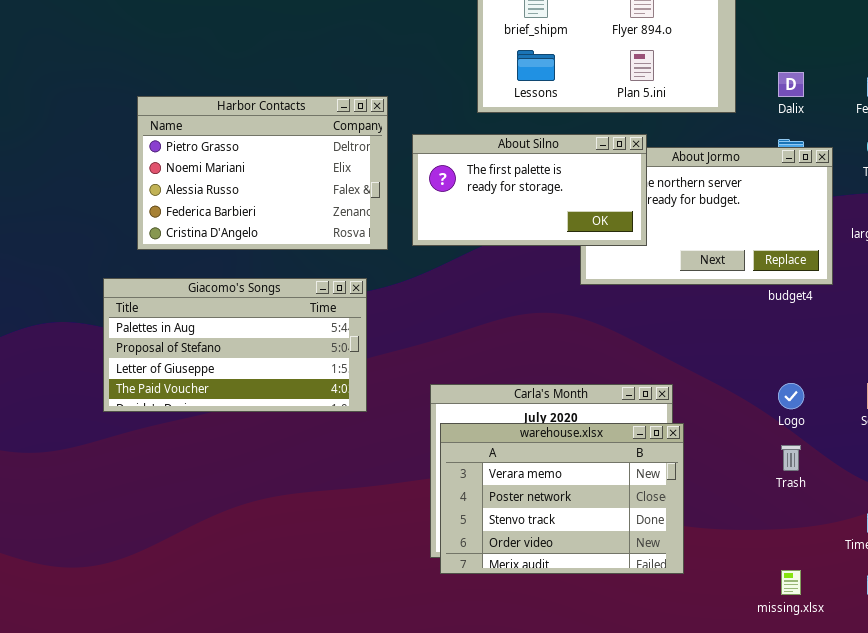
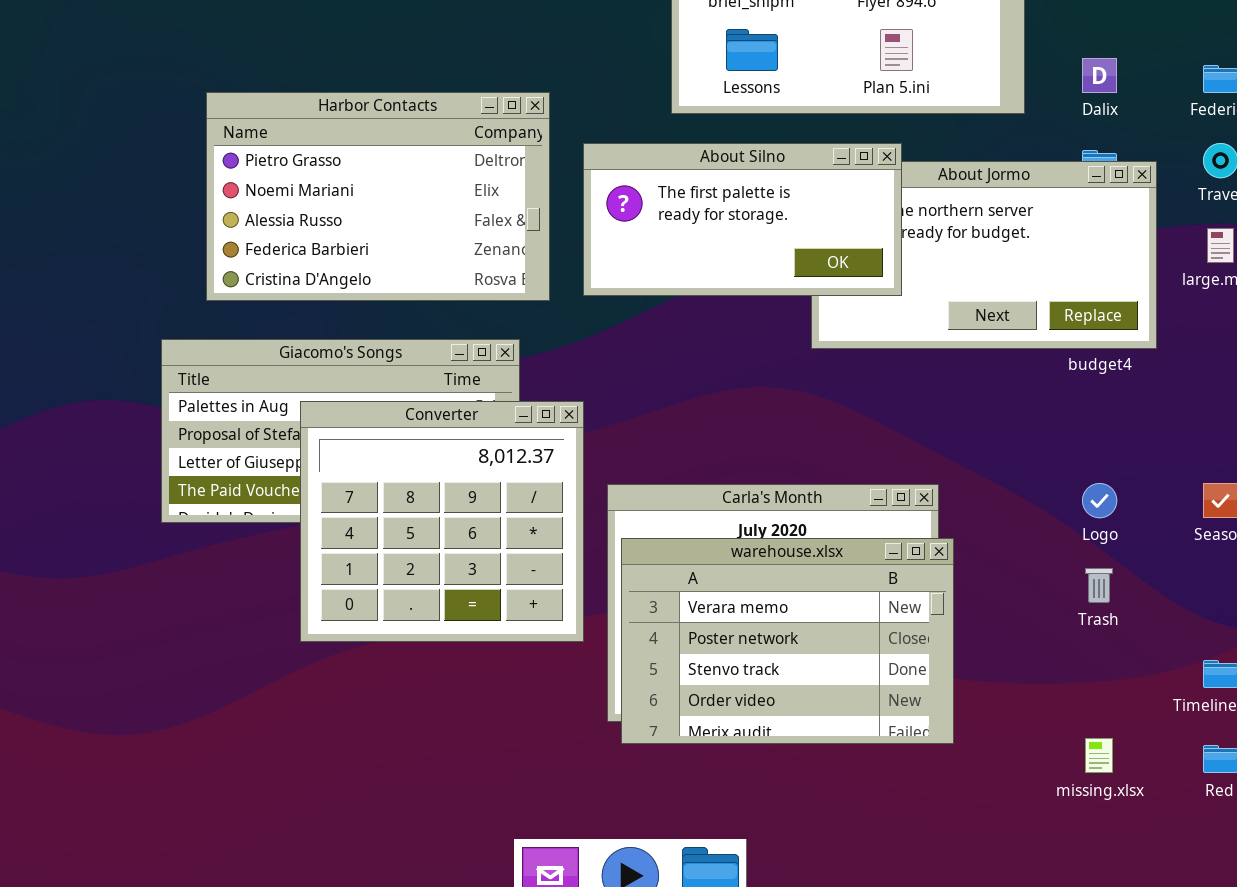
Converter: none -> [300,401,584,642], opened

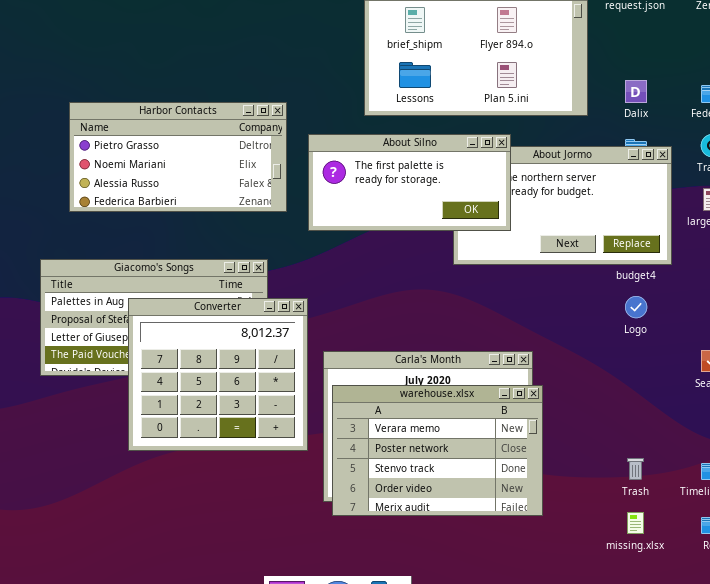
Harbor Contacts: [206,92,550,301] -> [69,102,287,212], resized
Logo: [1082,483,1117,518] -> [625,296,647,318], moved
Trash: [1085,568,1113,603] -> [627,458,644,480], moved

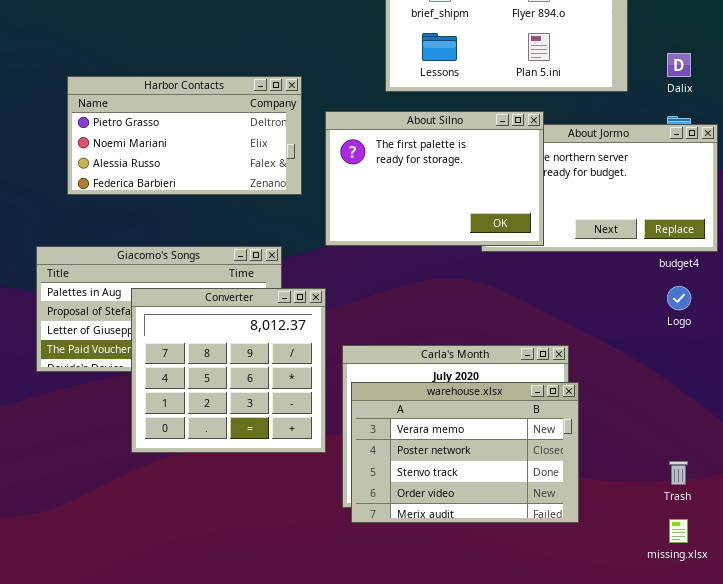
About Silno: [308,134,511,231] -> [325,111,544,246], resized

